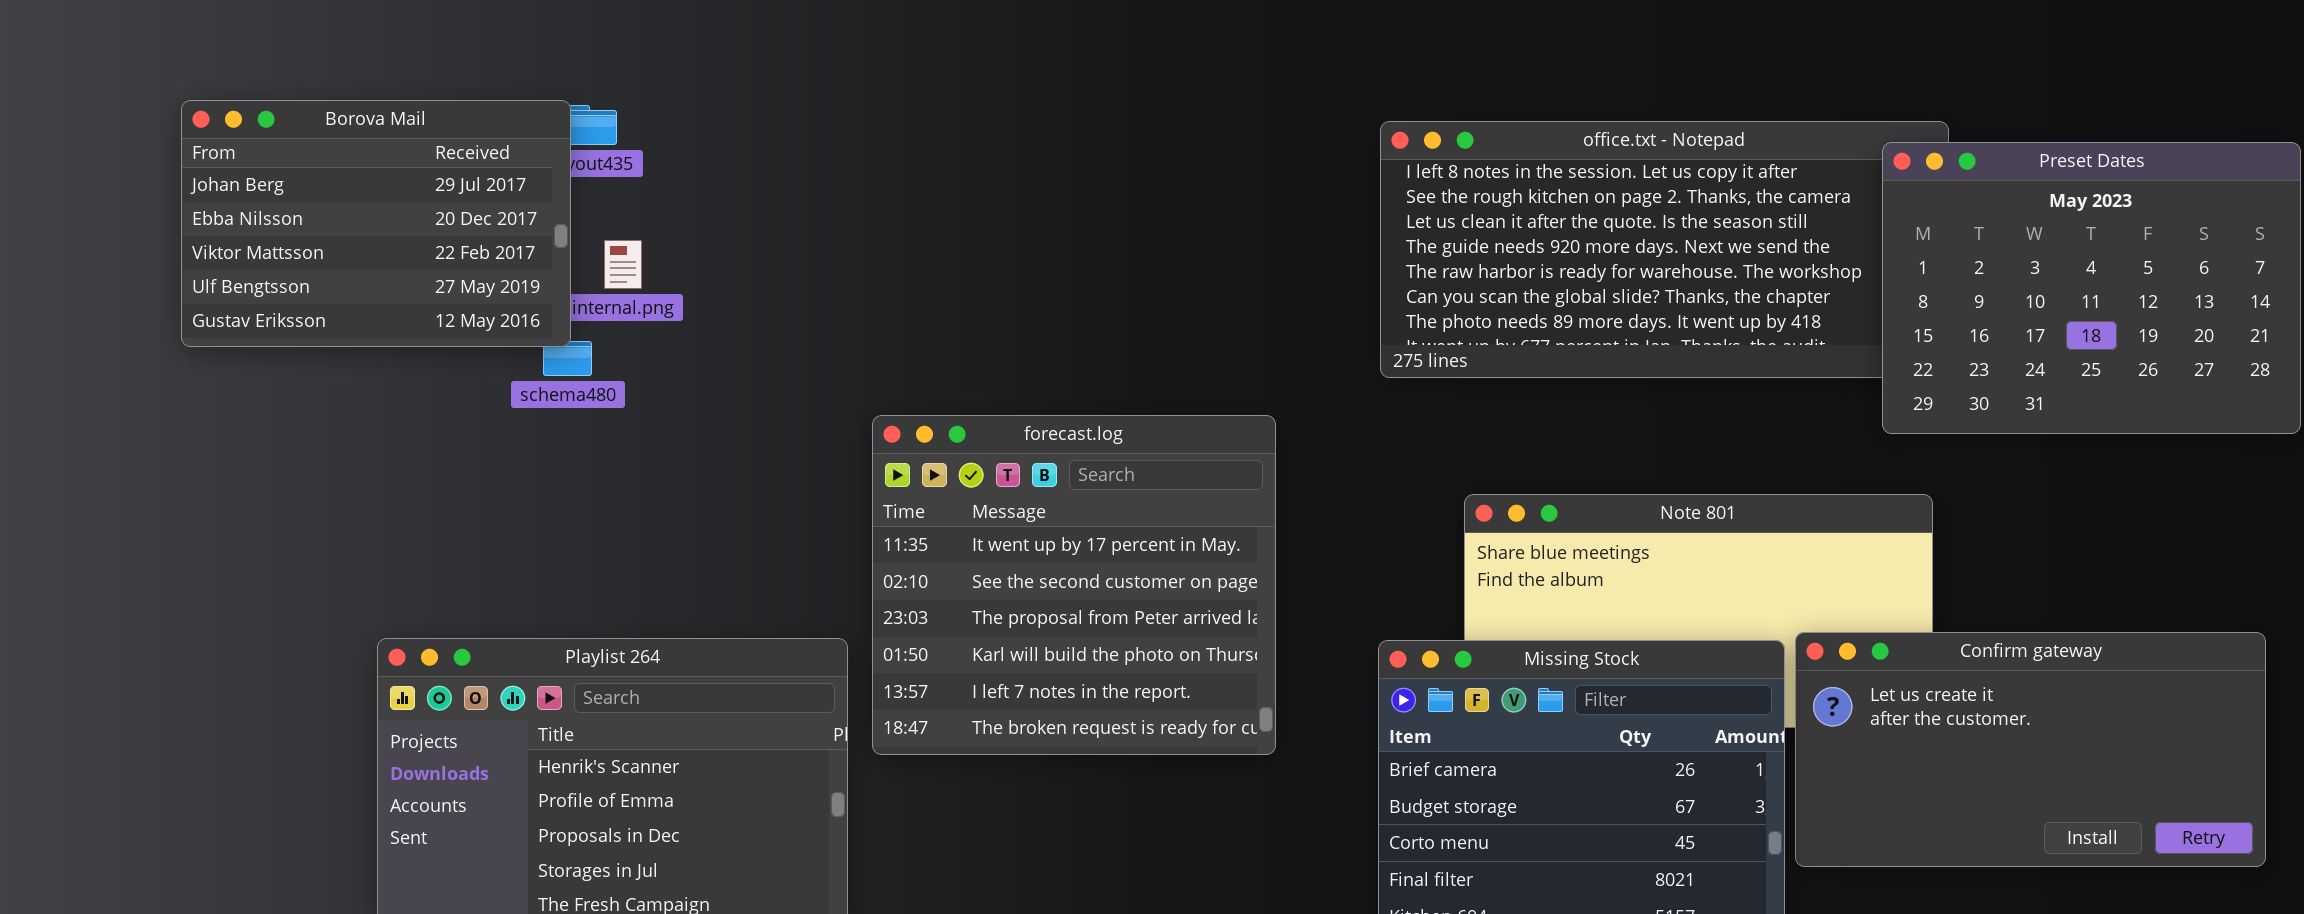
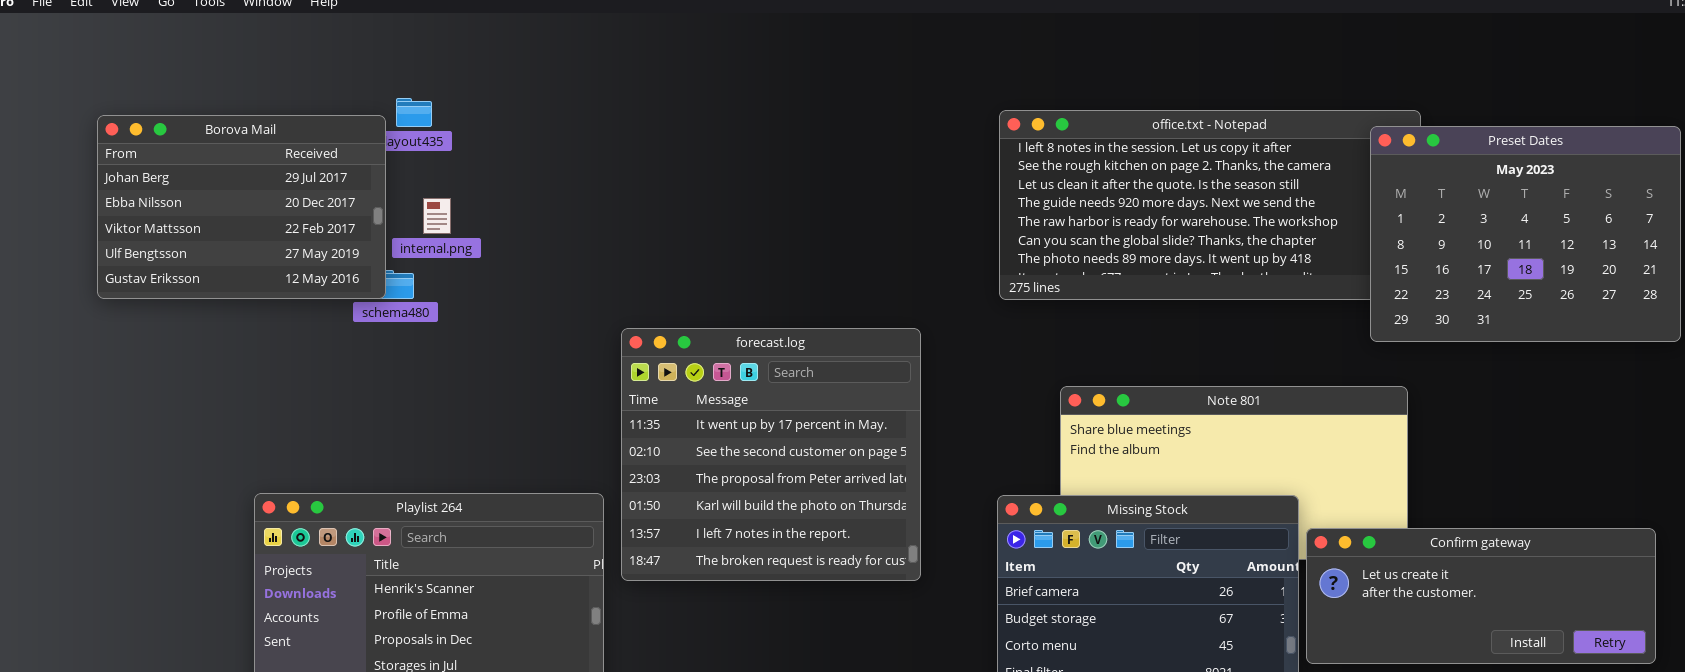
Borova Mail: [181,100,571,347] -> [97,115,386,299], moved
Confirm gateway: [1795,632,2266,867] -> [1306,528,1656,664], resized

